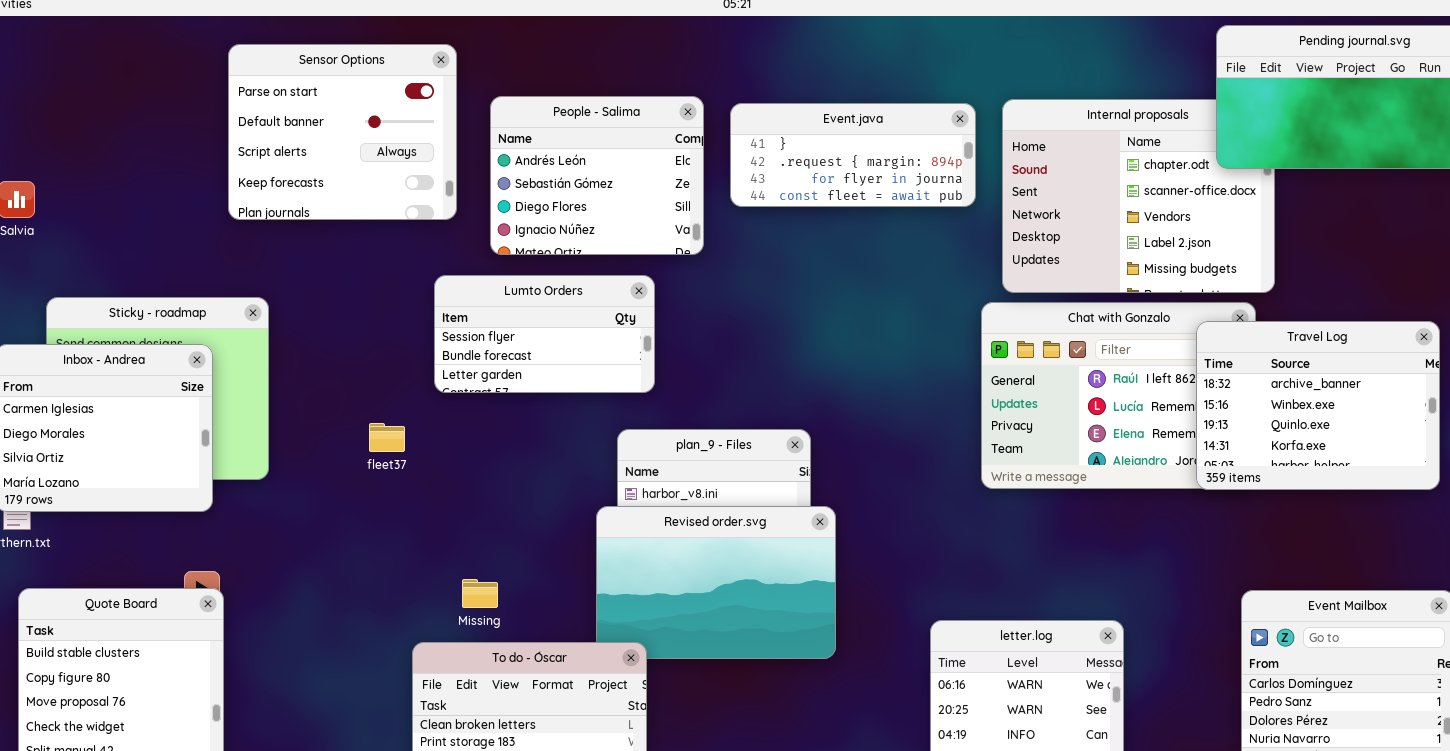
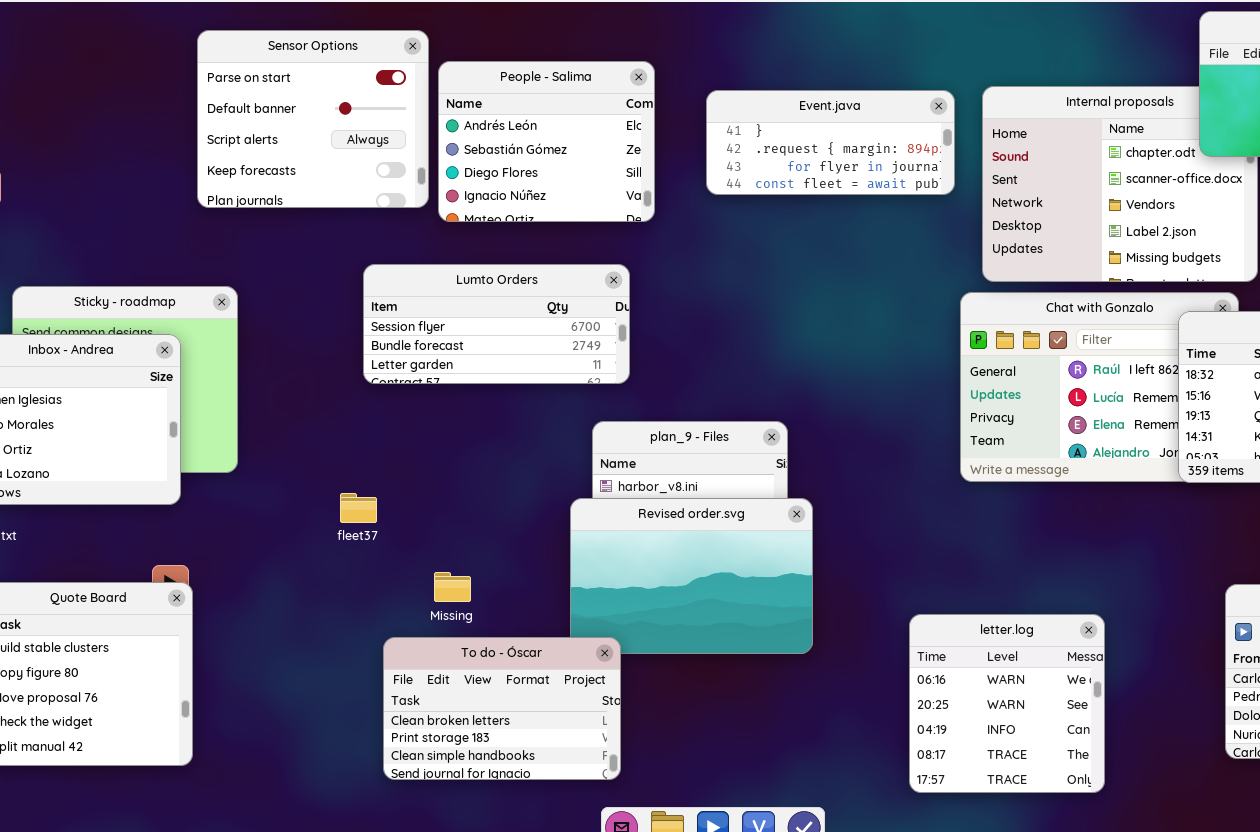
People - Salima: [490,96,704,255] -> [438,61,655,222], moved
Lumto Orders: [434,275,655,393] -> [363,264,630,384], resized
fleet37: [369,423,405,452] -> [340,493,377,523], moved

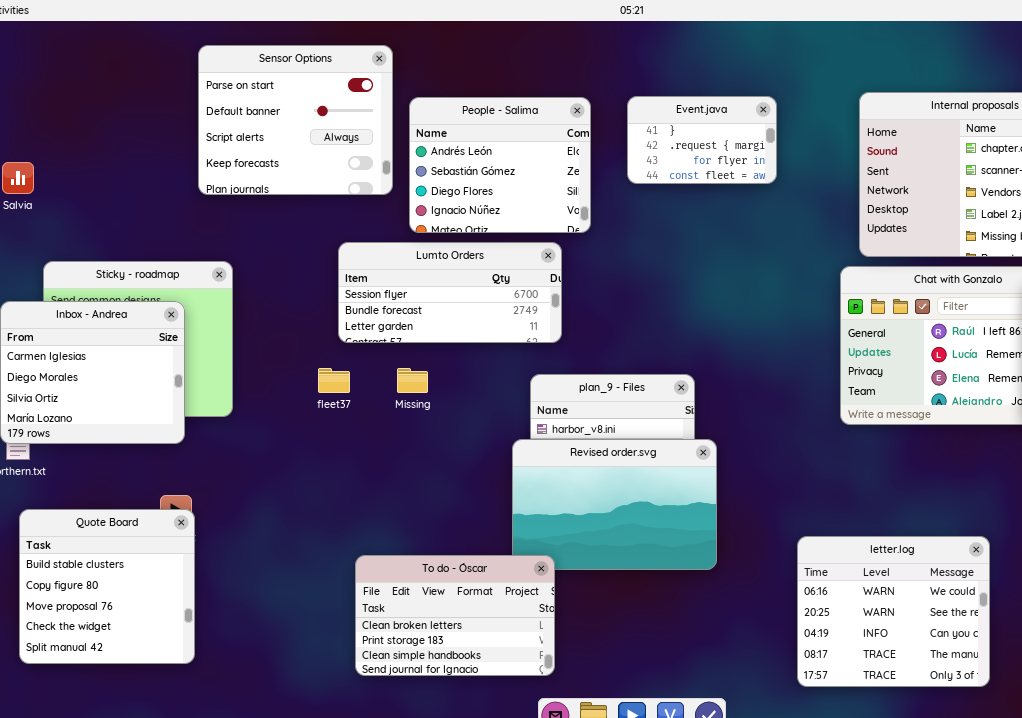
People - Salima: [438,61,655,222] -> [409,97,591,233], moved
Event.java: [706,90,955,195] -> [627,96,777,184], resized
fleet37: [340,493,377,523] -> [318,368,350,393], moved
Missing: [434,572,471,602] -> [397,368,428,393], moved
letter.log: [909,614,1105,793] -> [797,536,990,687], resized

